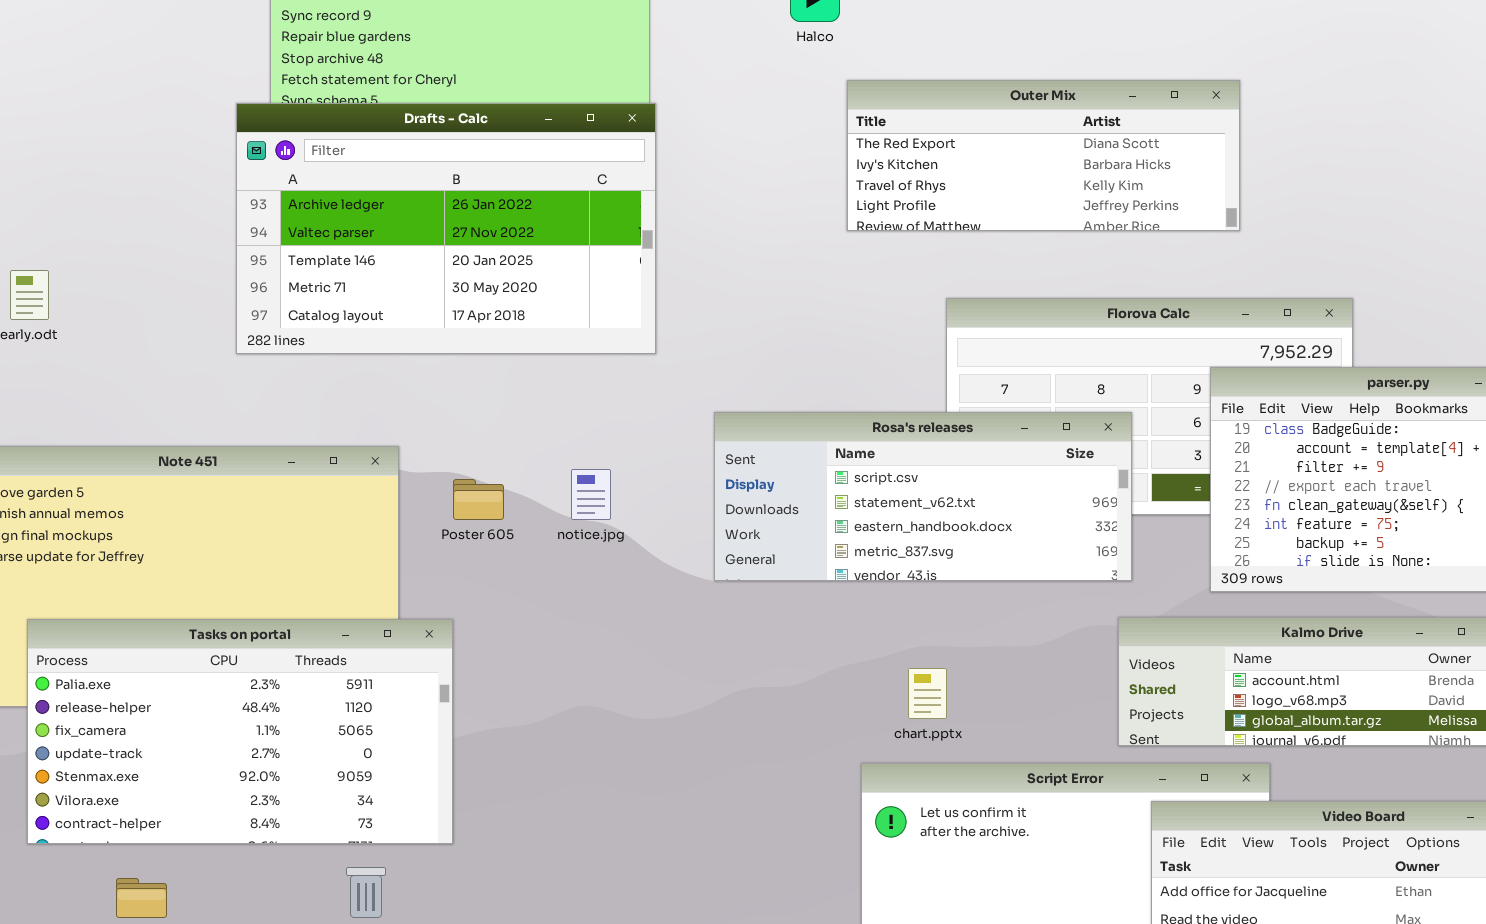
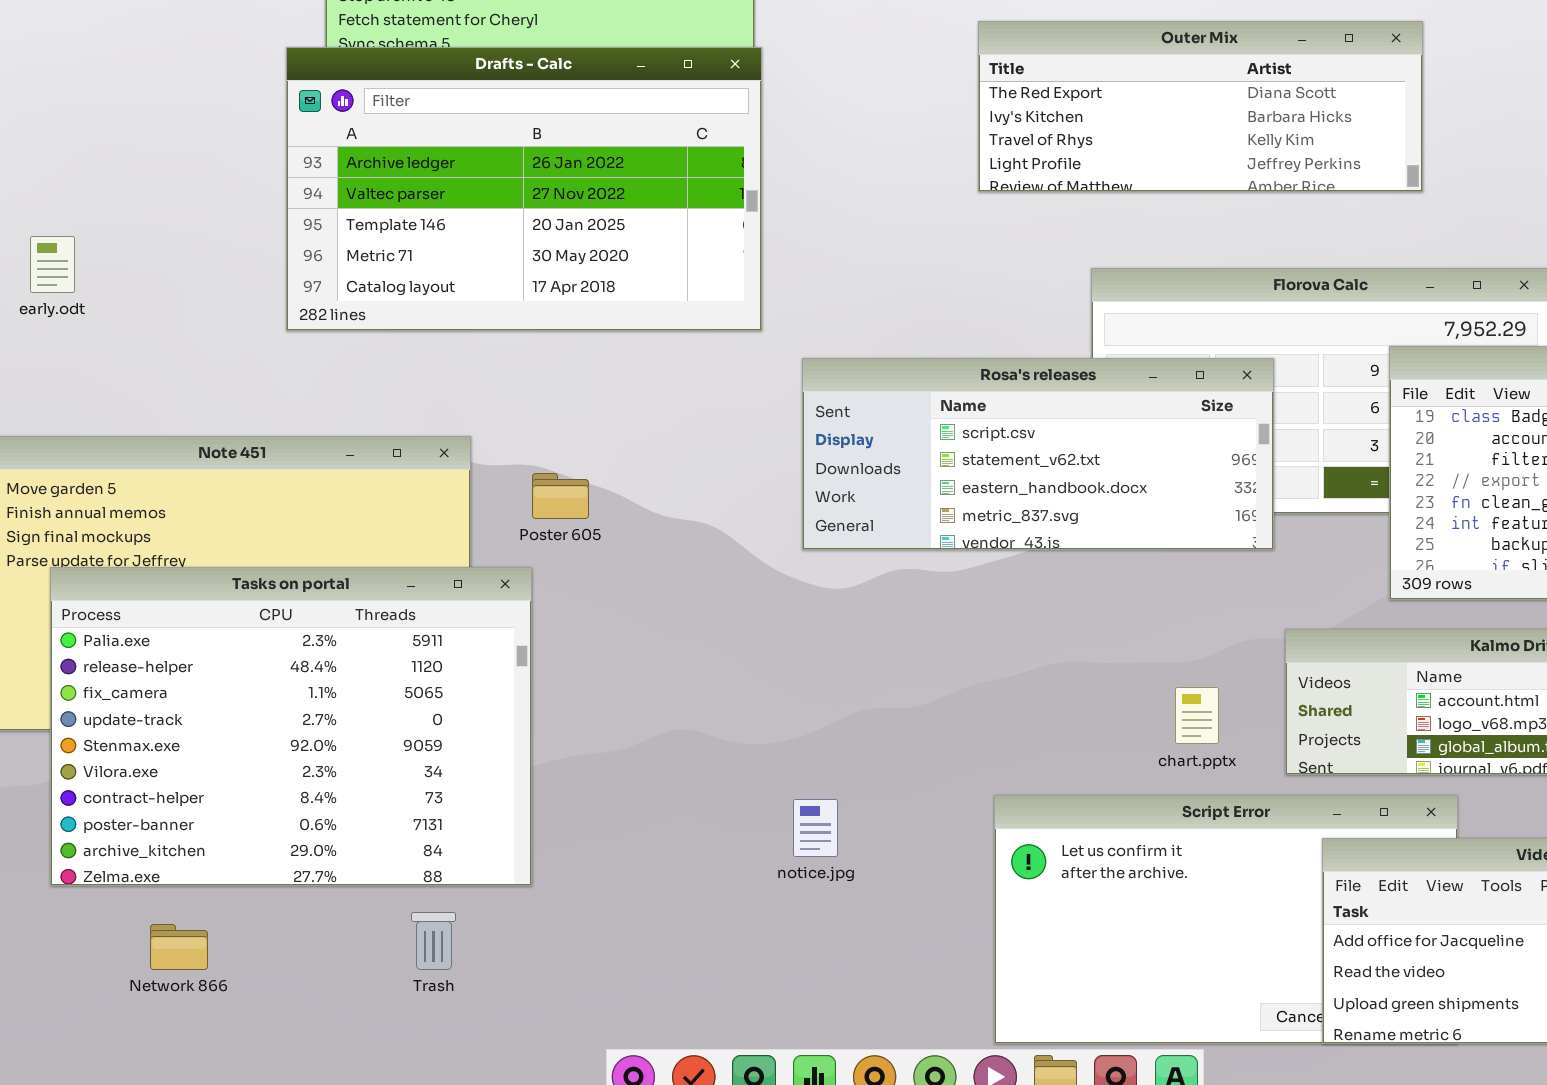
Rosa's releases: [714,412,1132,581] -> [802,358,1274,550], moved
notice.jpg: [571,469,611,520] -> [793,799,838,857], moved
Tasks on portal: [27,619,453,844] -> [50,567,532,886], resized
chart.pptx: [908,668,947,719] -> [1175,687,1219,744], moved

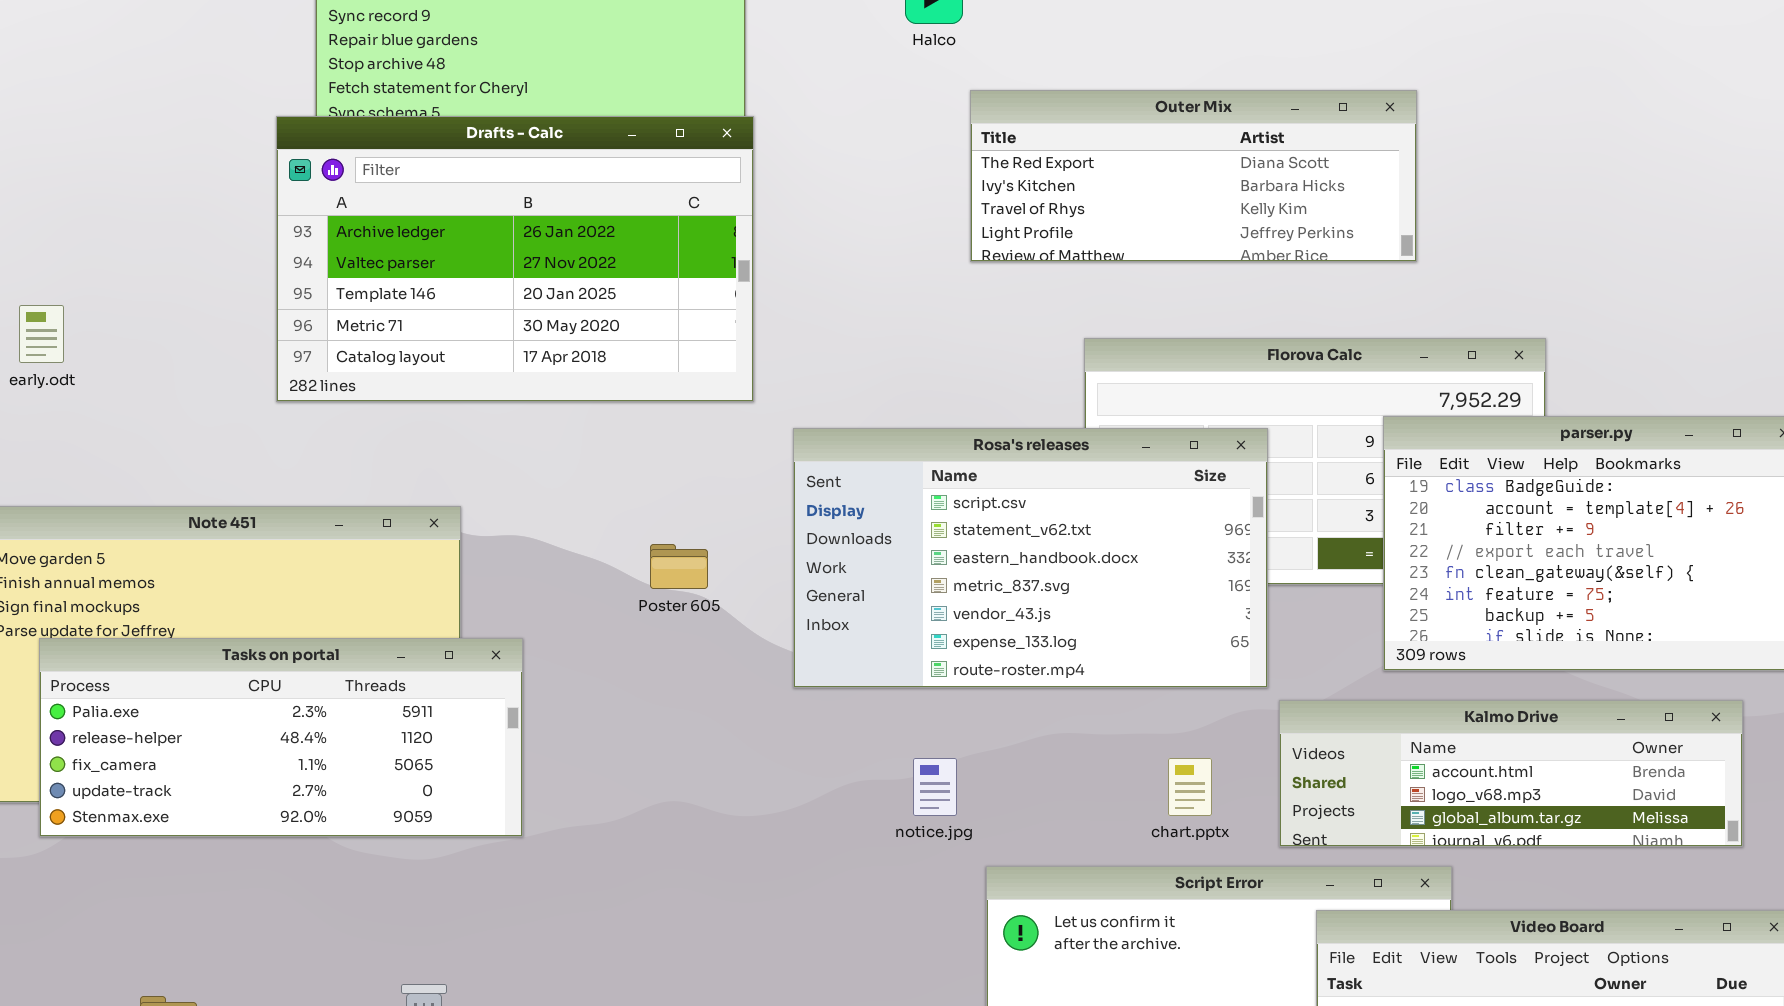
Rosa's releases: [802,358,1274,550] -> [793,428,1268,688], resized
Poster 605: [532,473,589,519] -> [650,544,708,589], moved
Tasks on portal: [50,567,532,886] -> [39,638,523,837], resized
notice.jpg: [793,799,838,857] -> [913,758,957,816], moved

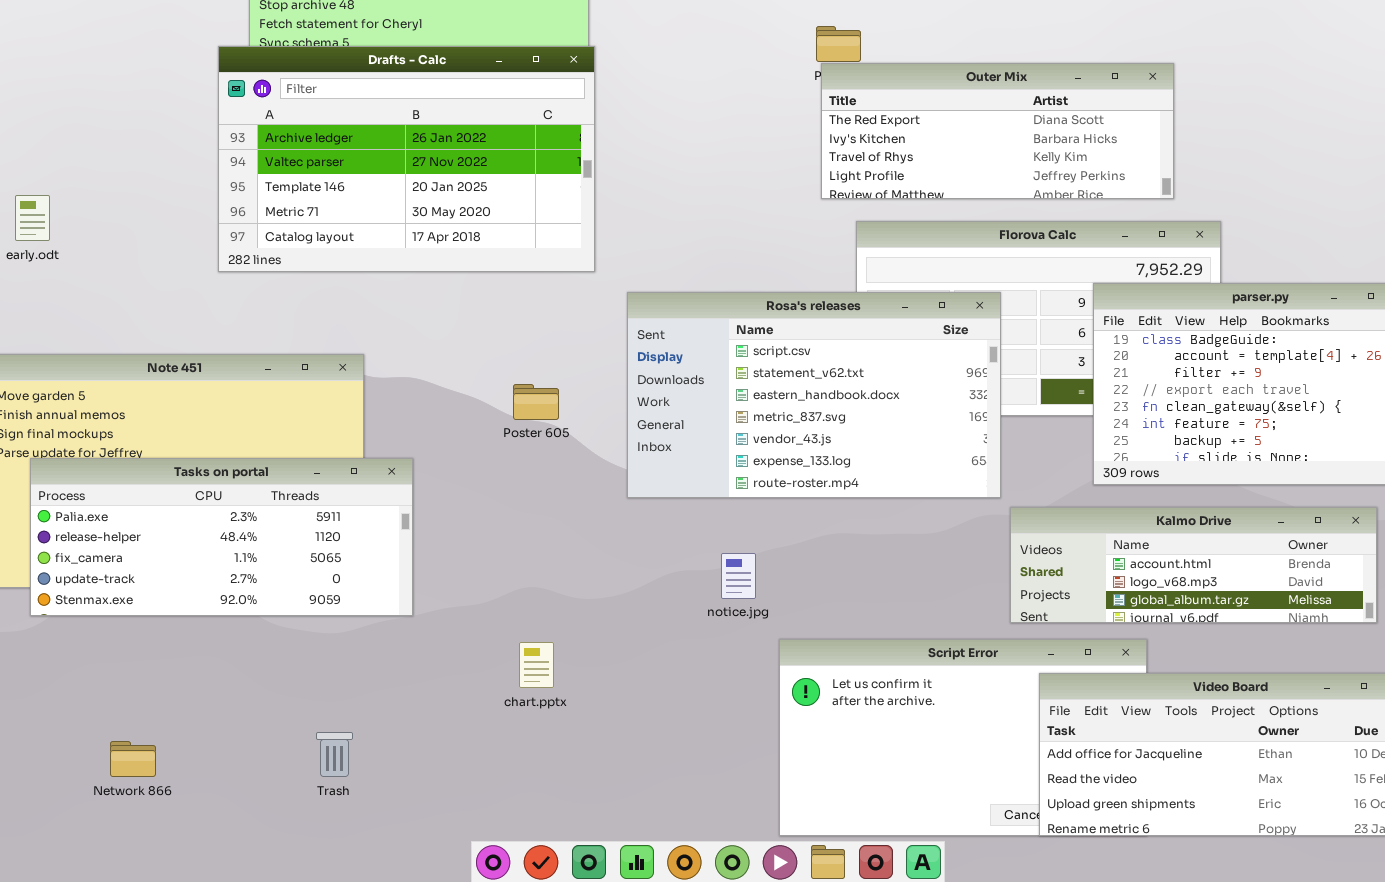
Outer Mix: [970,90,1417,262] -> [821,63,1174,199], moved
chart.pptx: [1168,758,1212,816] -> [519,642,554,688], moved

